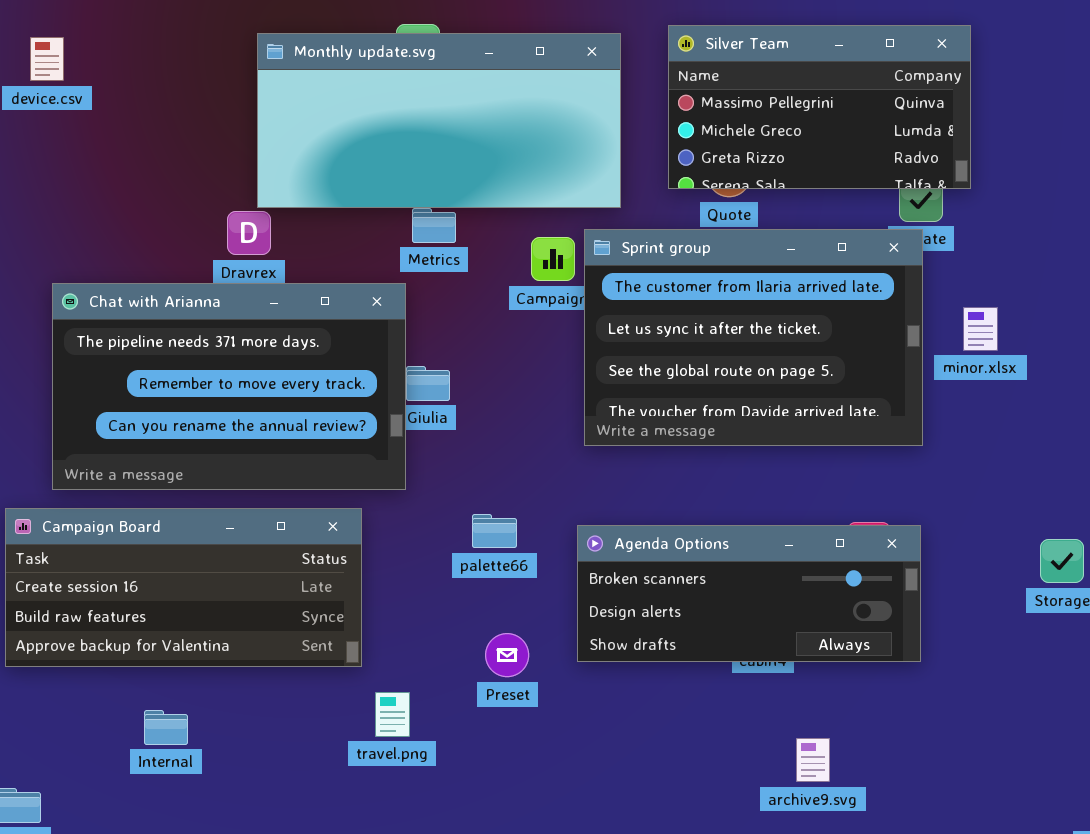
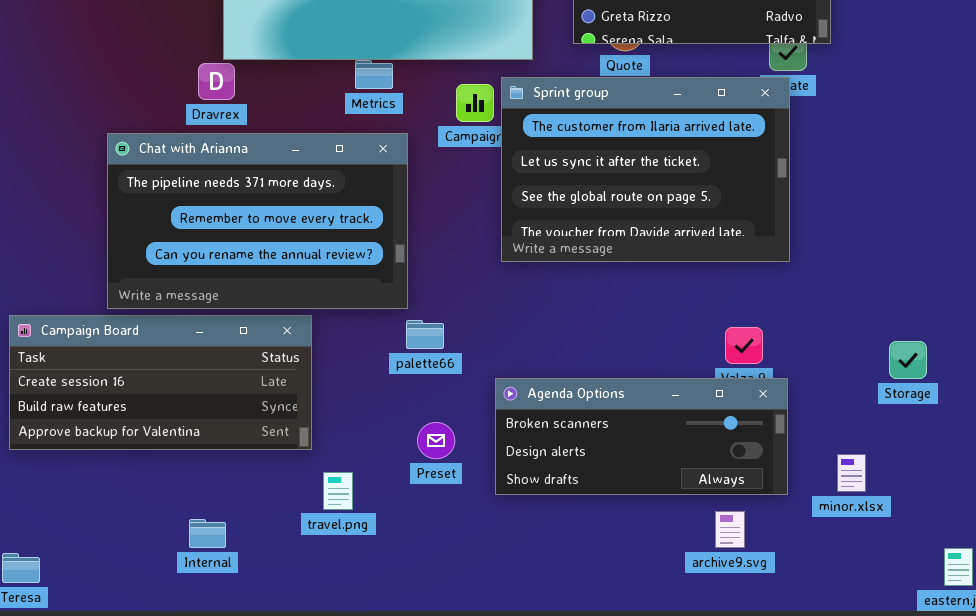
Chat with Arianna: [52,283,406,490] -> [107,133,408,309], moved
minor.xlsx: [963,307,998,351] -> [837,454,866,492], moved
Agenda Options: [577,525,921,662] -> [495,378,788,495], moved
Internal: [144,710,188,745] -> [189,519,226,548], moved
archive9.svg: [796,738,830,782] -> [715,511,745,548], moved

